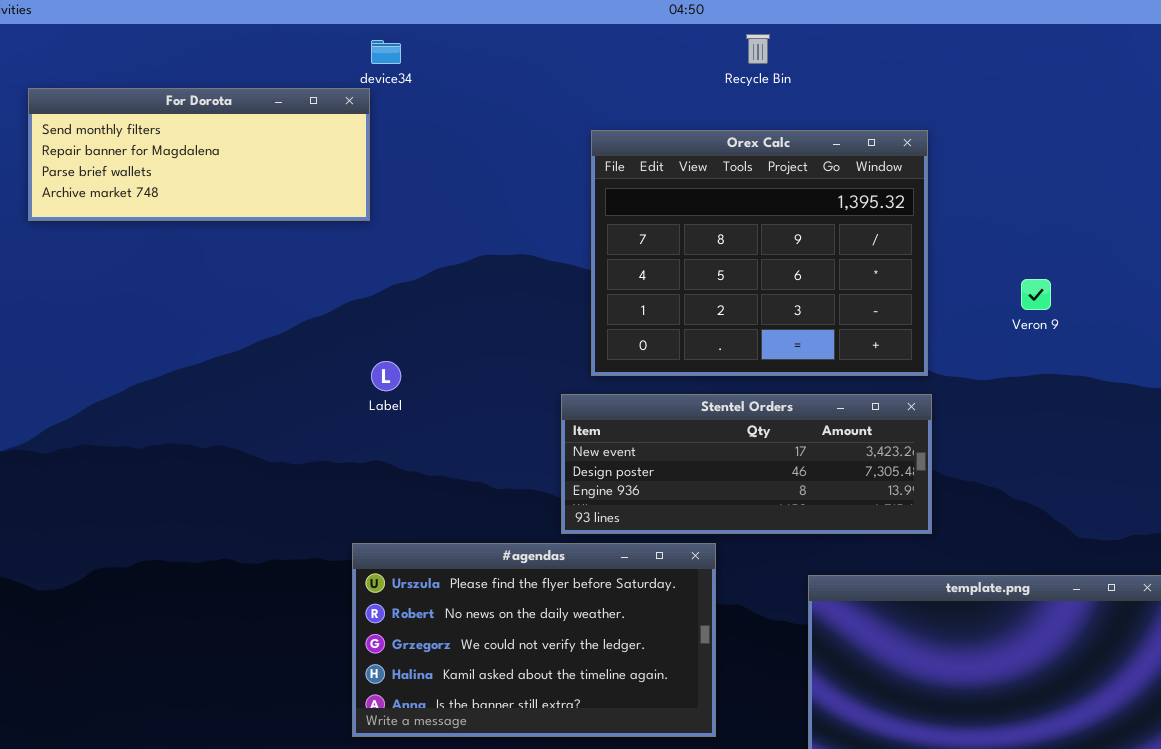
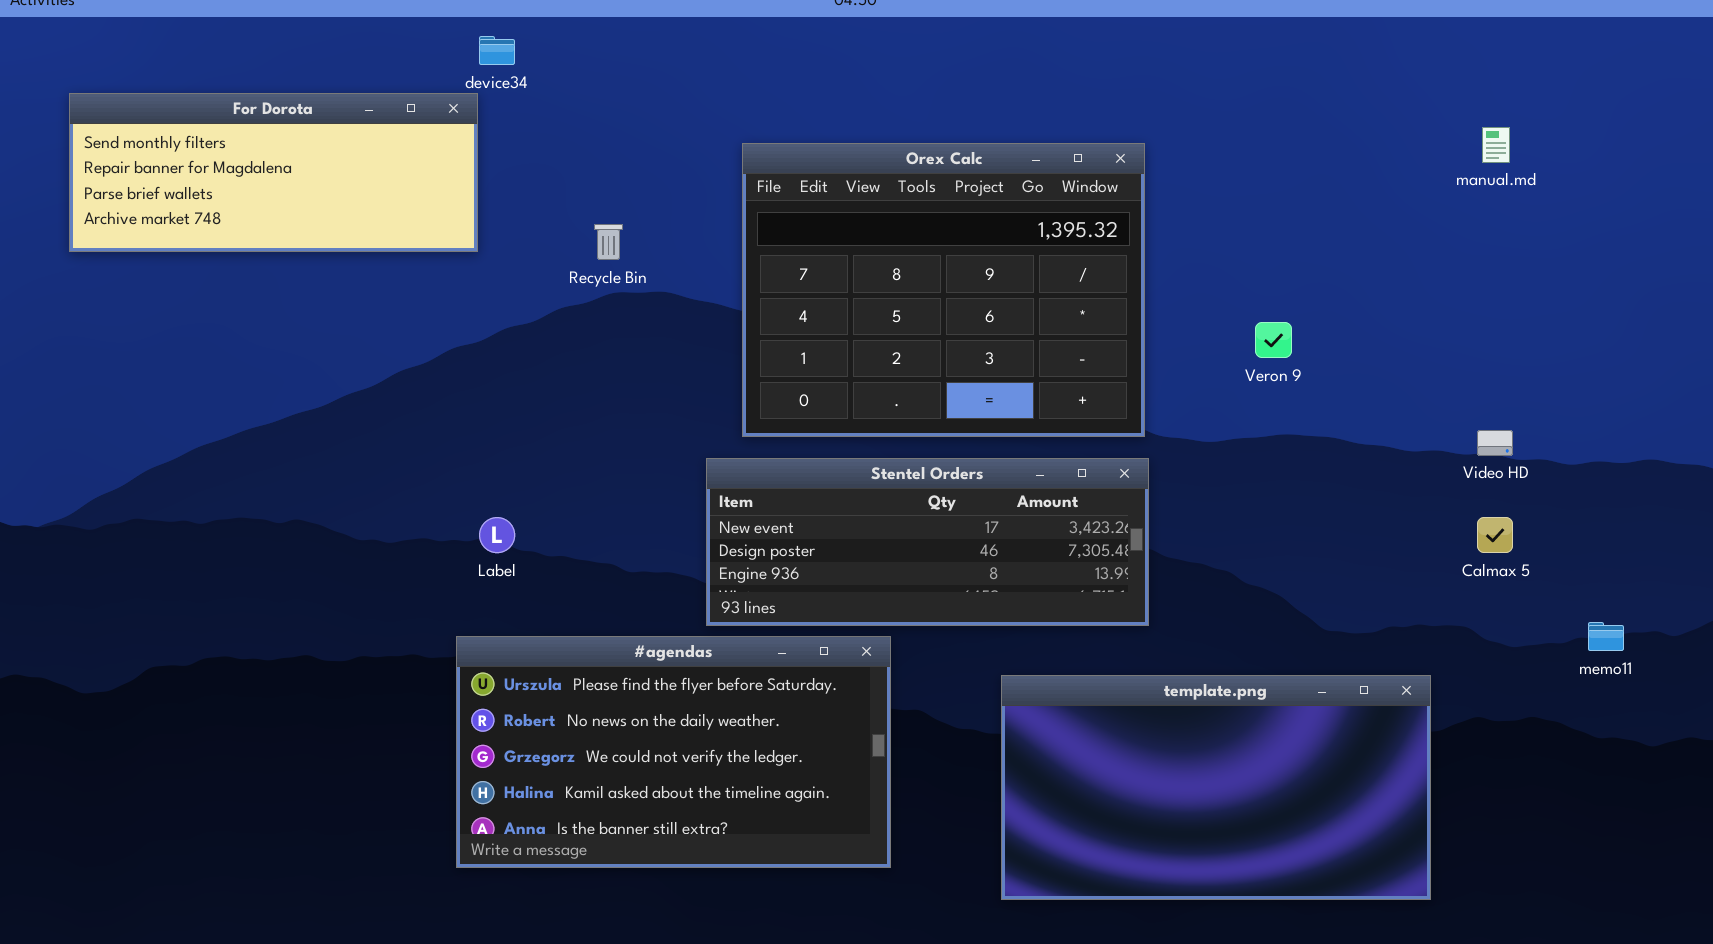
Recycle Bin: [746,34,770,64] -> [594,224,623,260], moved
Label: [371,361,401,391] -> [479,517,515,553], moved

